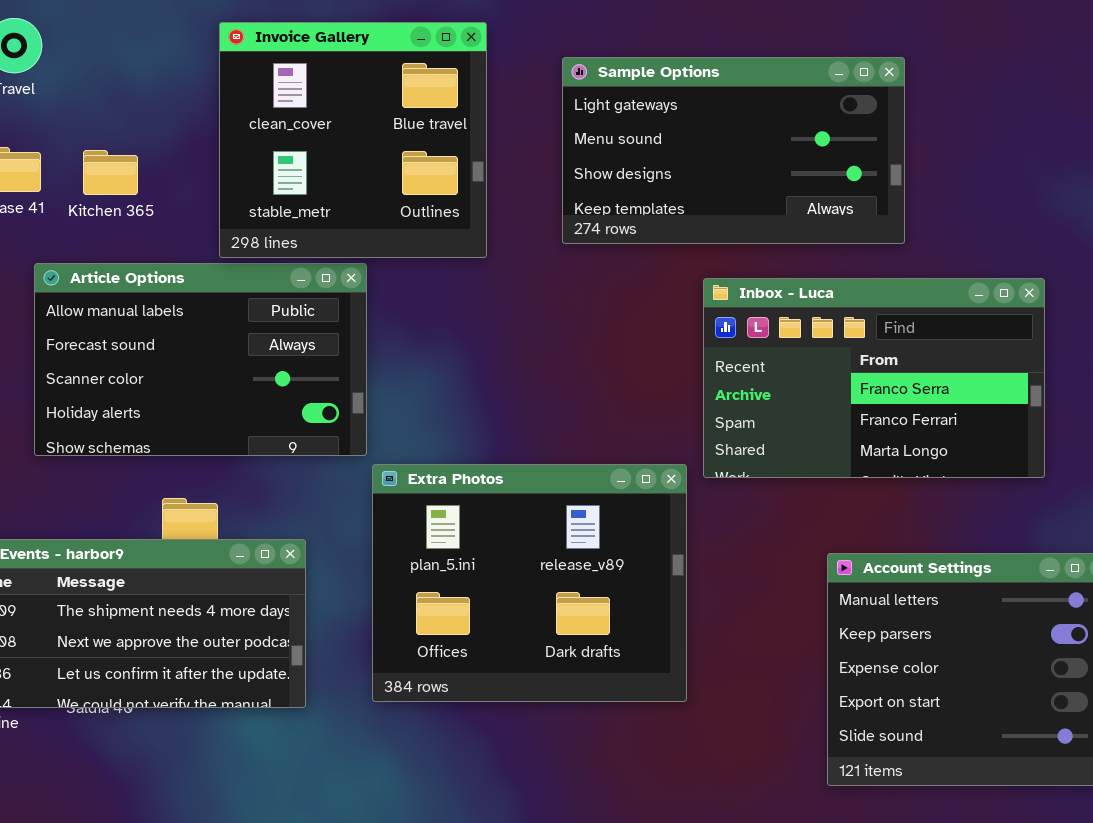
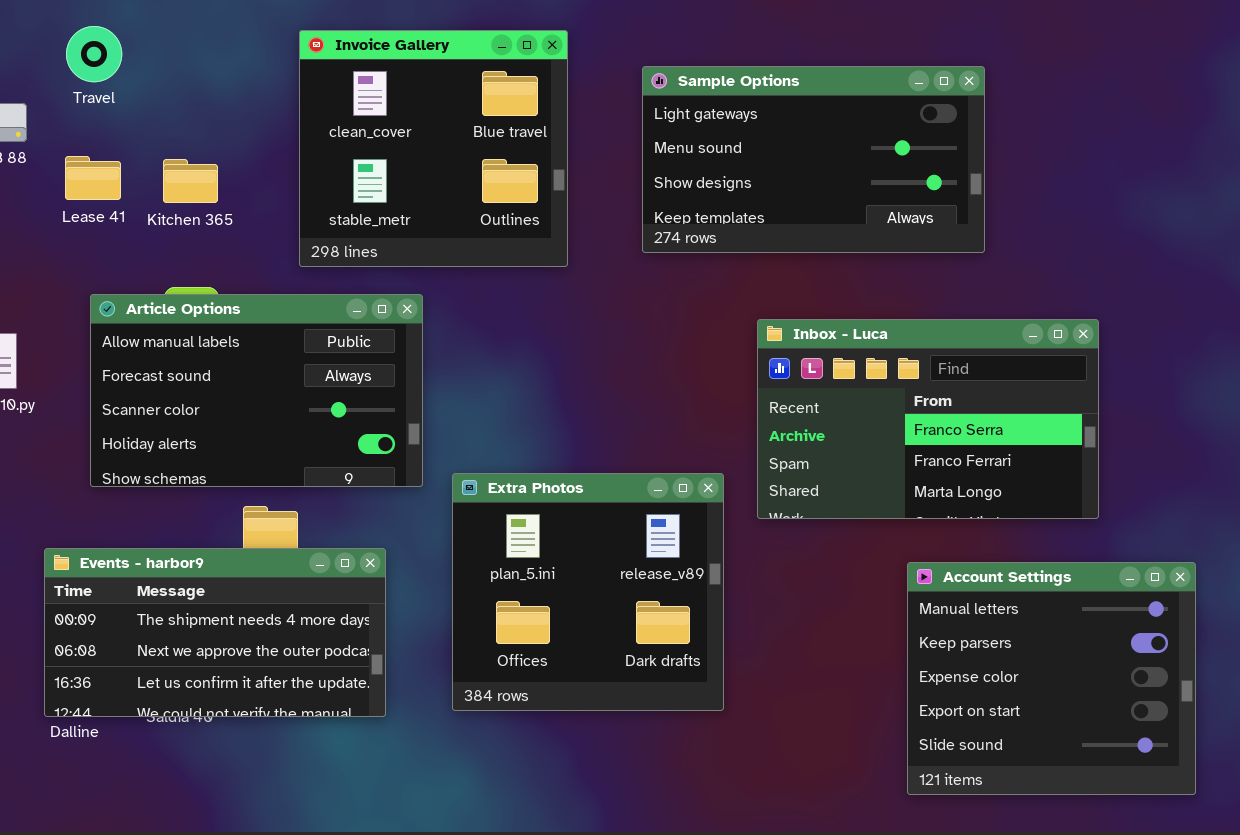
Article Options: [34,263,367,456] -> [90,294,423,487], moved
Inbox - Luca: [703,278,1045,478] -> [757,319,1099,519], moved
Extra Photos: [372,464,687,702] -> [452,473,724,711], resized

